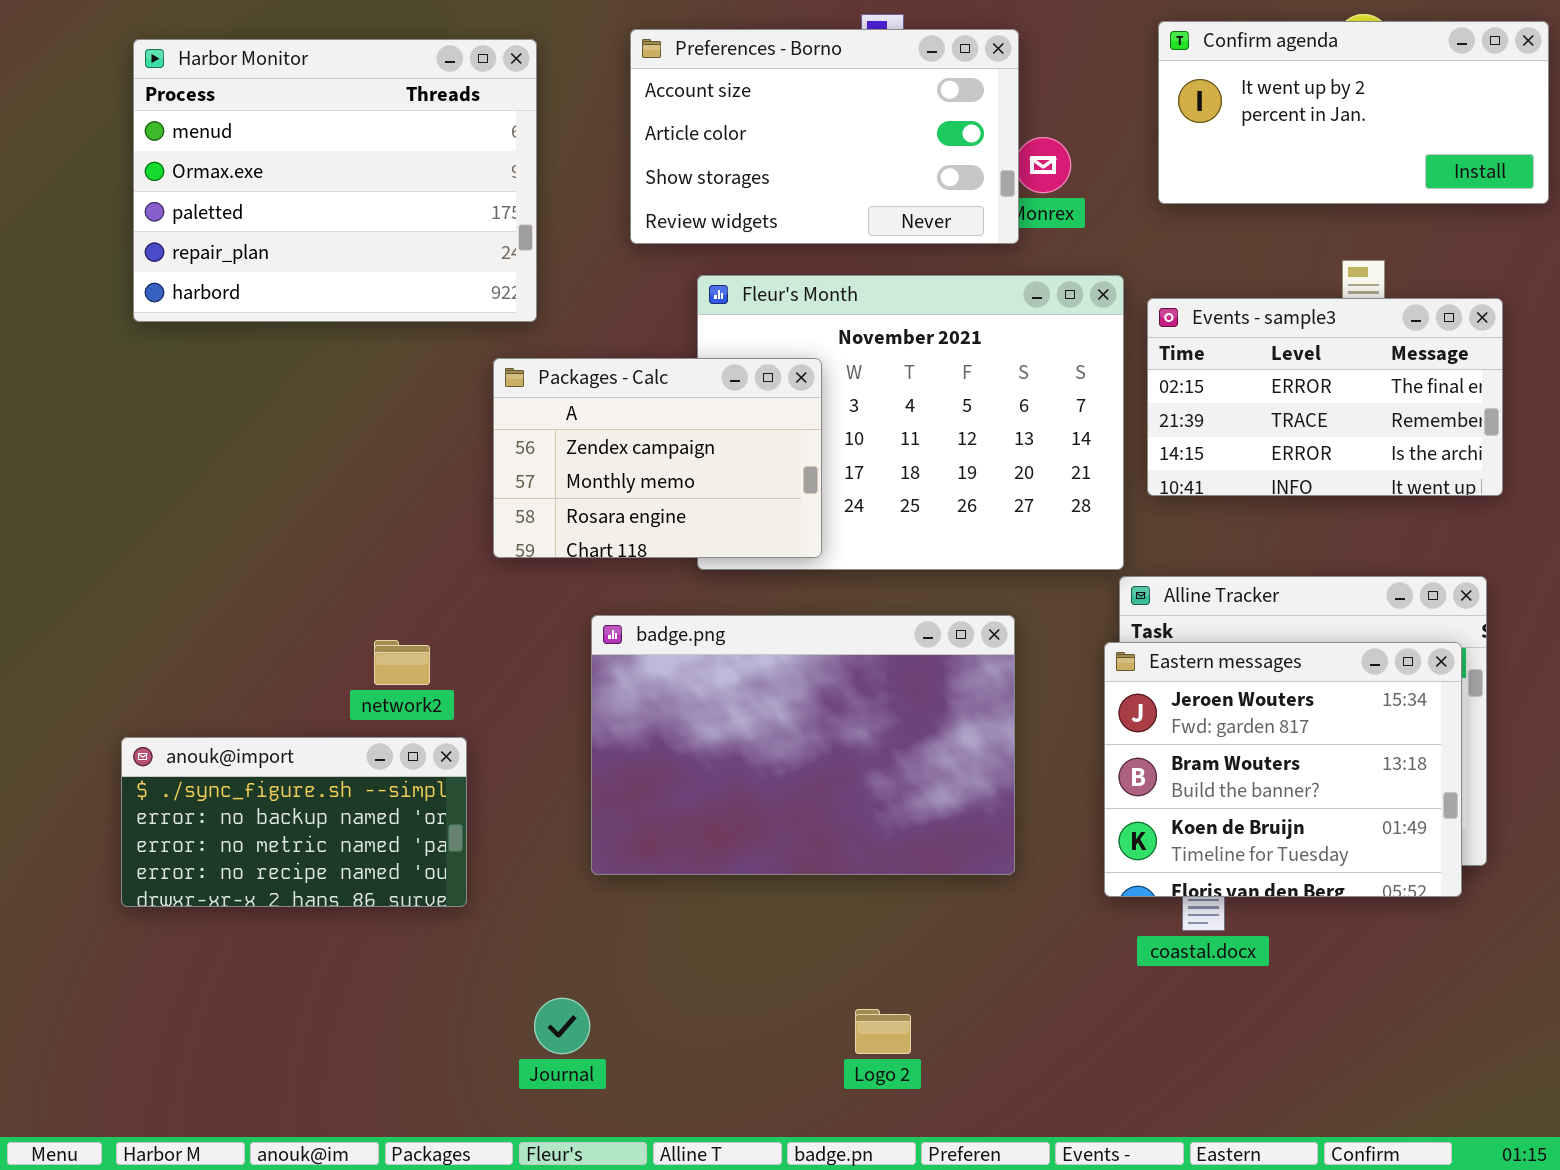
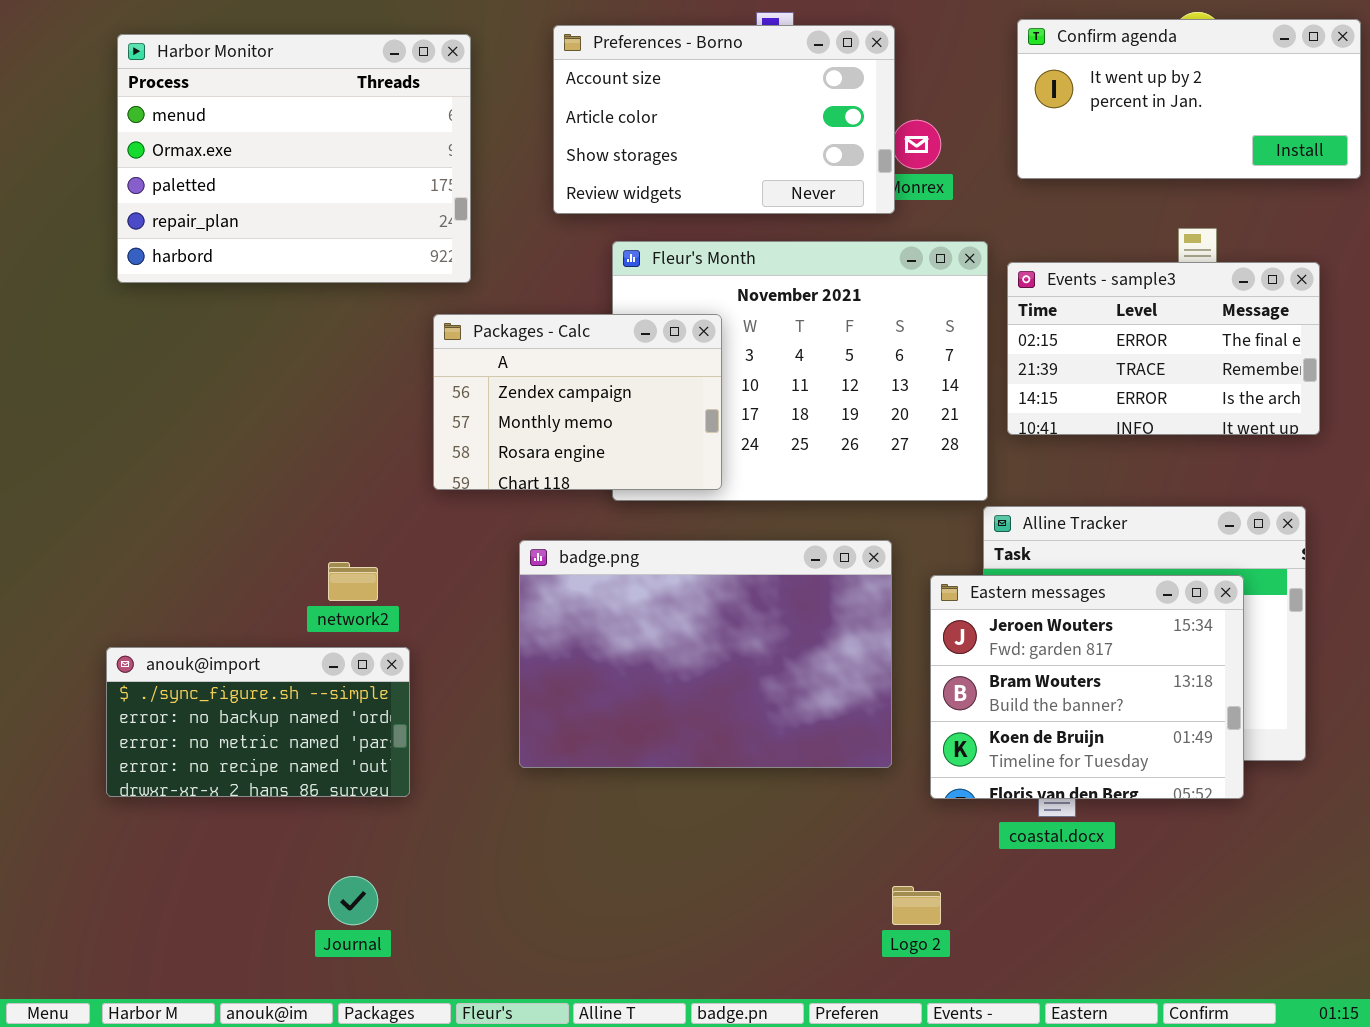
Eastern messages: [1104,642,1462,897] -> [930,575,1244,799], moved
Journal: [534,998,590,1054] -> [328,876,378,925], moved
Logo 2: [855,1009,911,1054] -> [892,886,941,925], moved

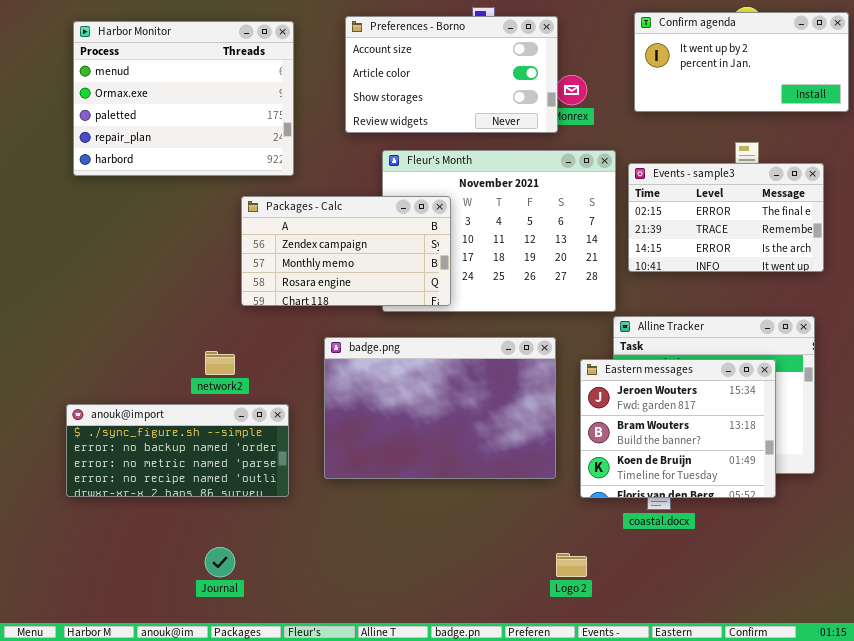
Packages - Calc: [433,314,722,490] -> [241,196,451,306], resized
anouk@import: [106,647,410,797] -> [66,404,289,497], resized

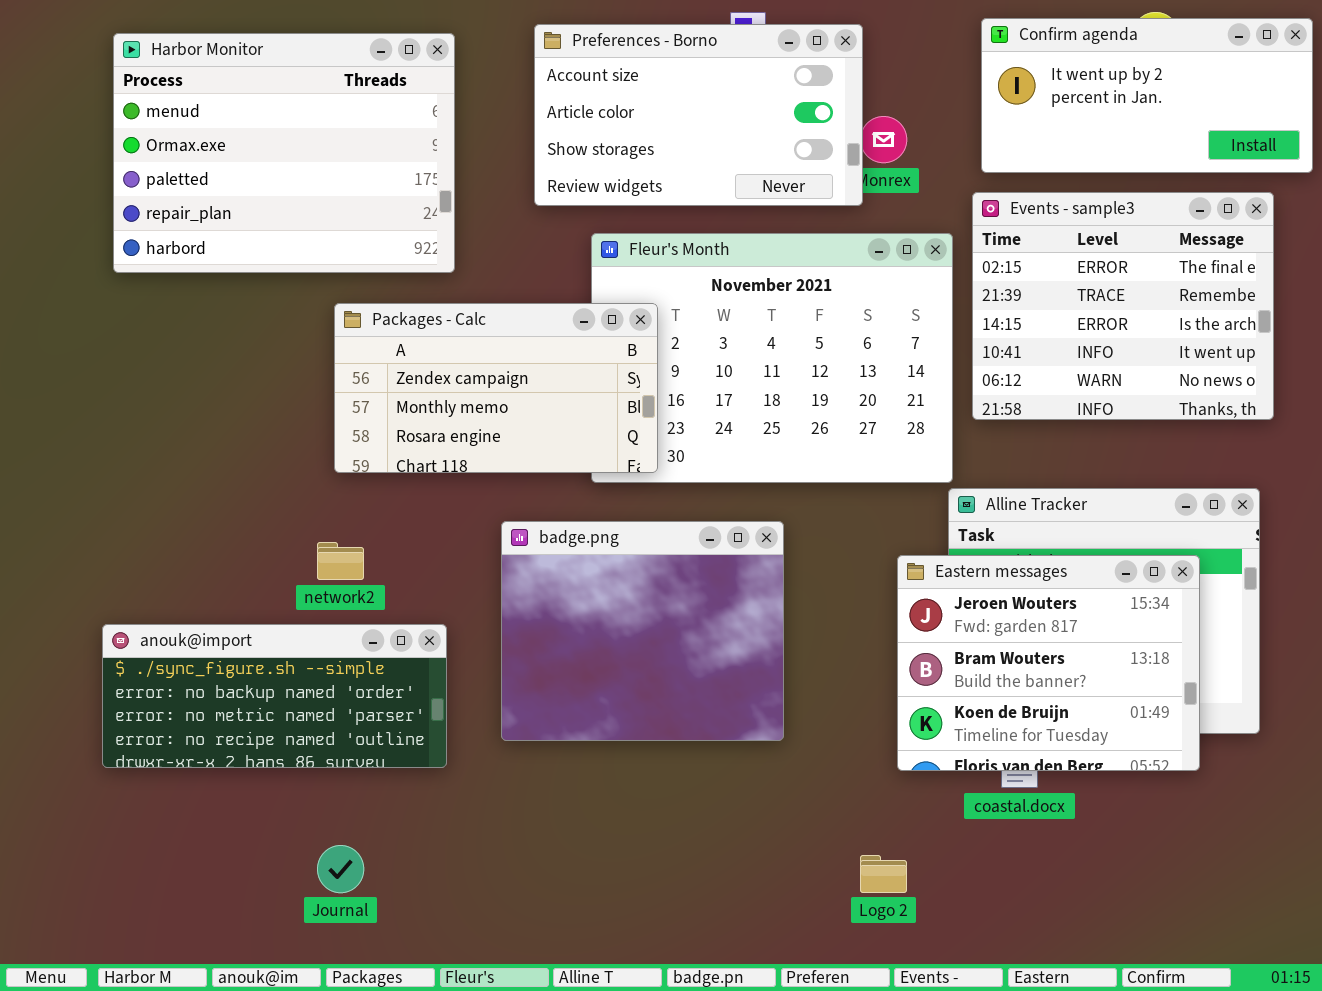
Events - sample3: [628,163,824,272] -> [972,192,1274,420], resized
Packages - Calc: [241,196,451,306] -> [334,303,658,473], moved
badge.png: [324,337,556,479] -> [501,521,784,741], resized

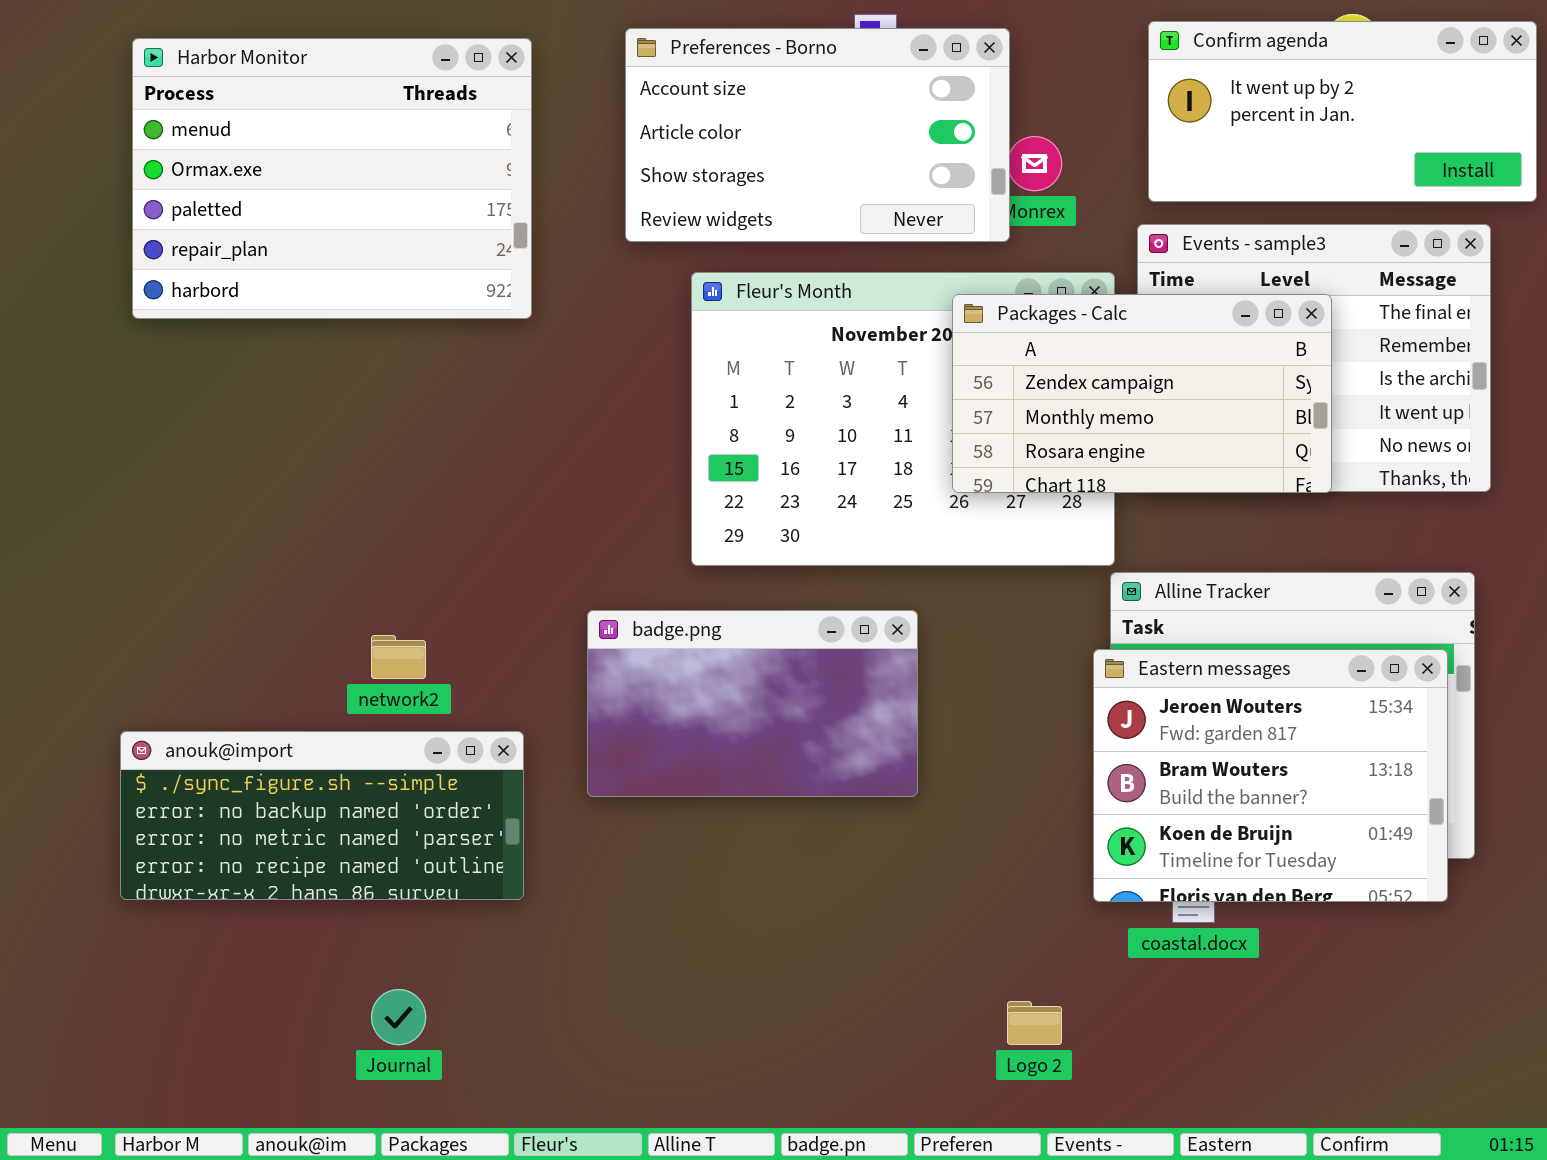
Packages - Calc: [334,303,658,473] -> [952,294,1332,493], moved
badge.png: [501,521,784,741] -> [587,610,918,797], resized
Eastern messages: [897,555,1200,771] -> [1093,649,1448,902], moved

